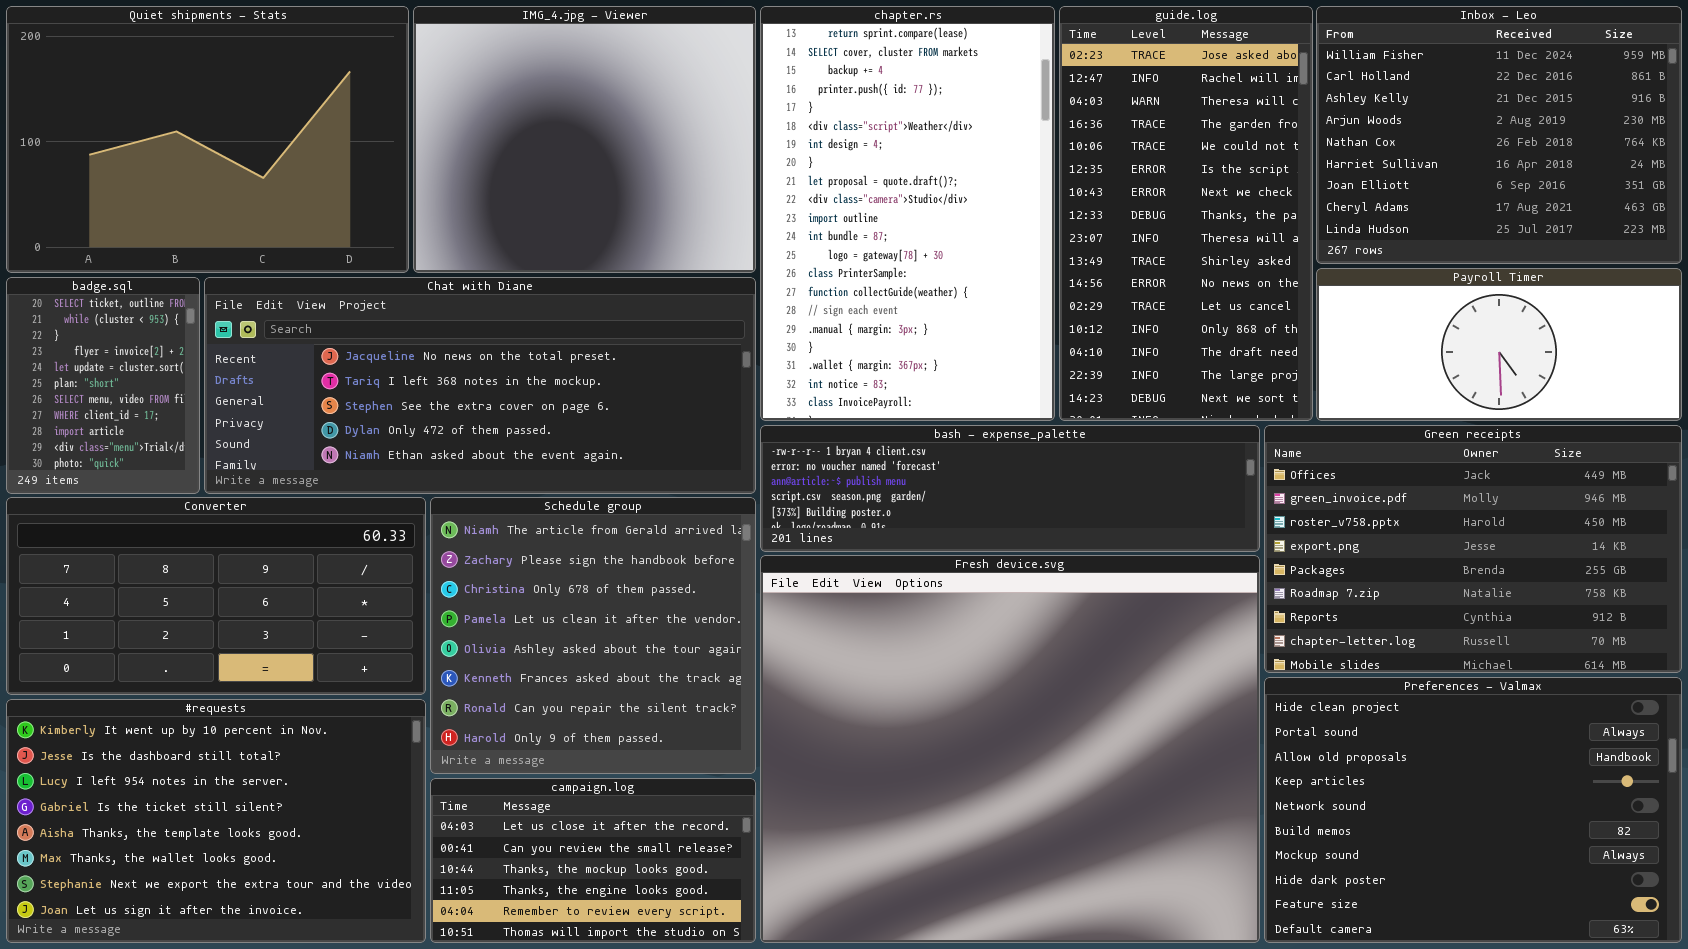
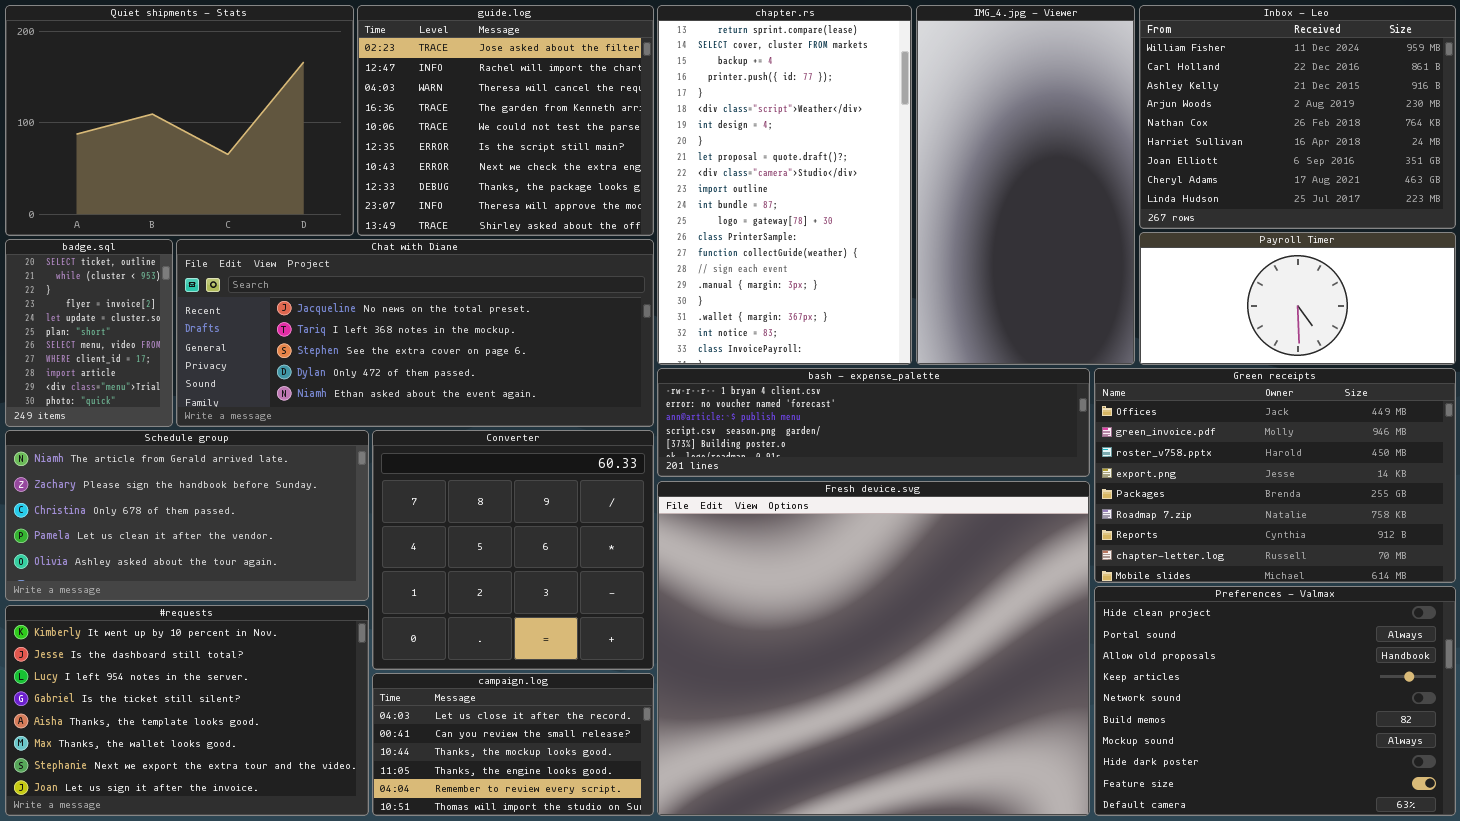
IMG_4.jpg - Viewer: [413,6,756,273] -> [916,5,1135,365], moved, resized
guide.log: [1059,6,1313,421] -> [357,5,654,236], moved, resized
Converter: [6,497,426,695] -> [372,430,654,670], moved, resized
Schedule group: [430,497,756,774] -> [5,430,369,601], moved, resized

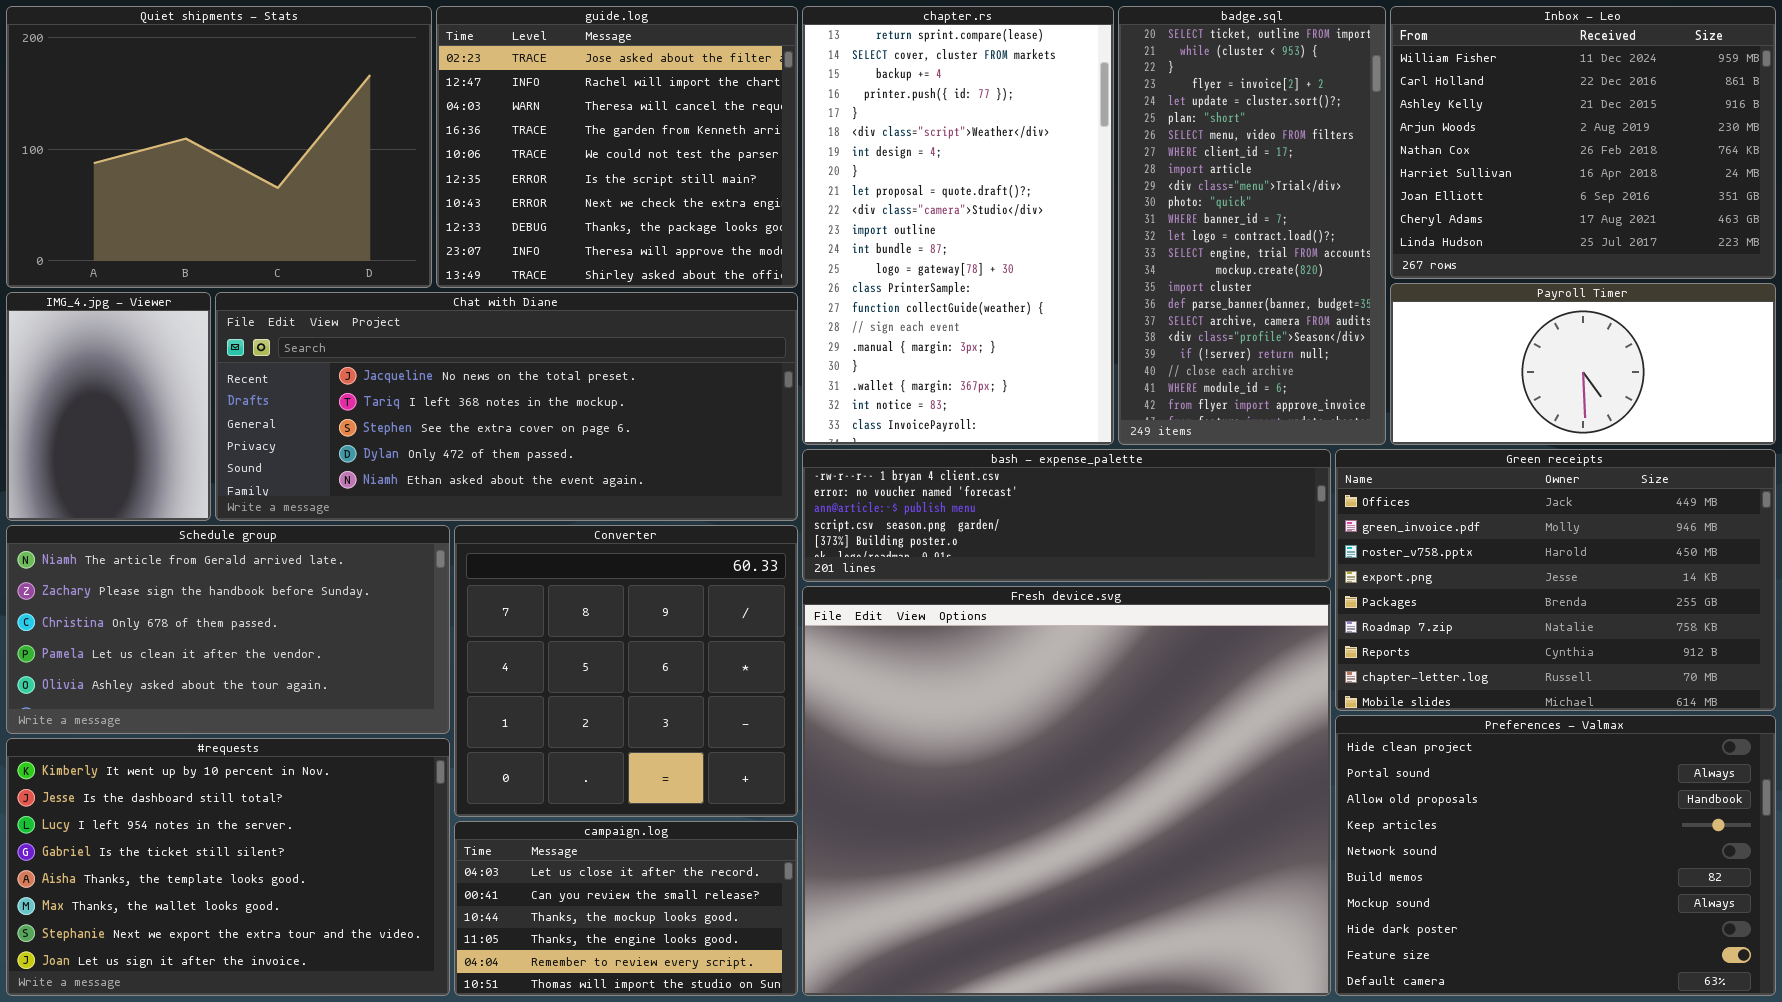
IMG_4.jpg - Viewer: [916,5,1135,365] -> [6,292,211,521], moved, resized
badge.sql: [5,239,173,427] -> [1118,6,1386,445], moved, resized

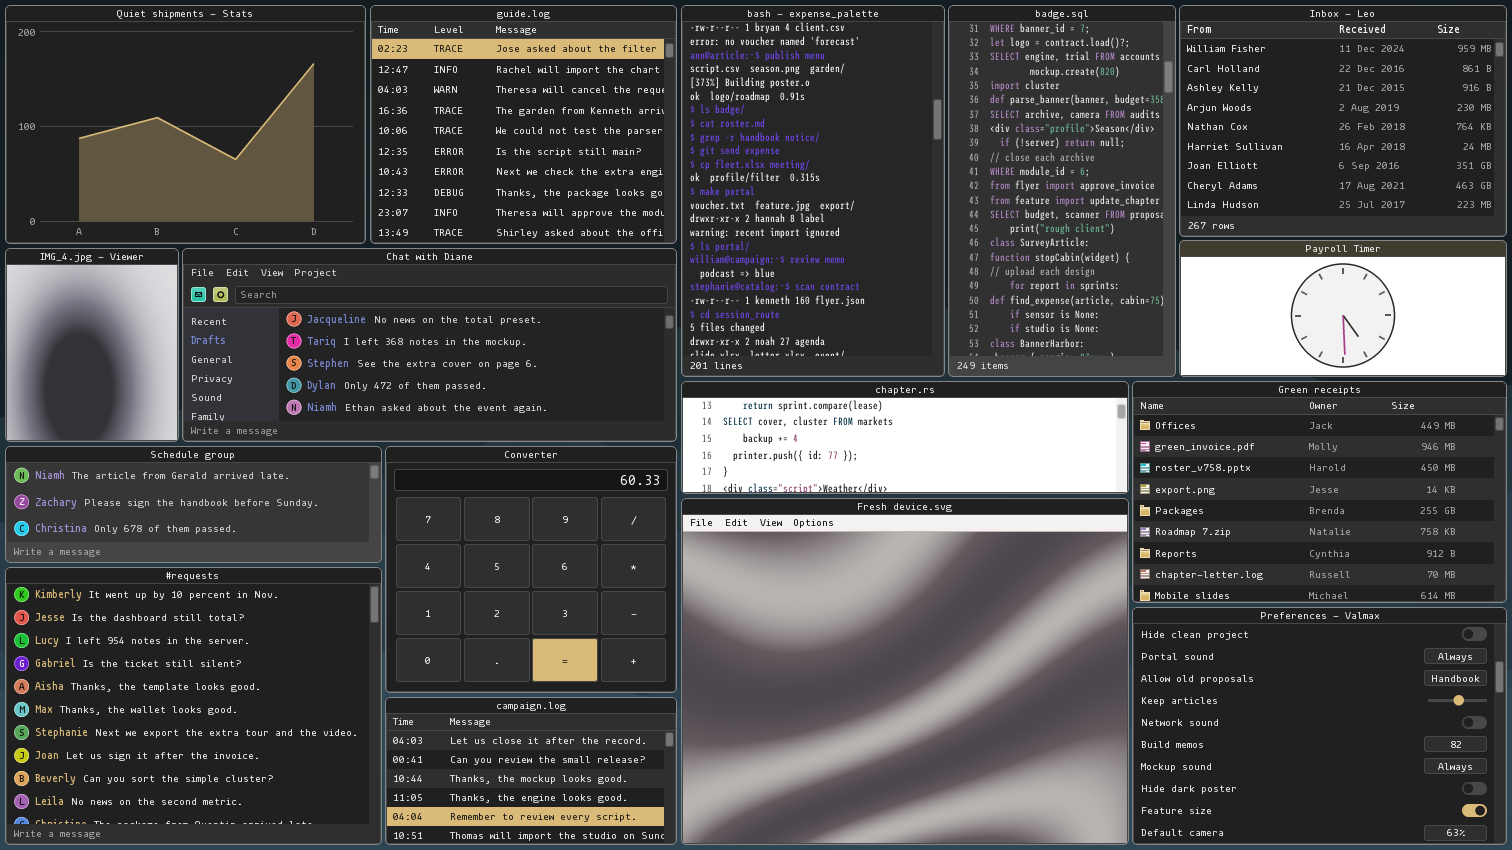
chapter.rs: [802,6,1114,445] -> [681,381,1129,494], moved, resized
badge.sql: [1118,6,1386,445] -> [948,5,1176,377], scrolled down 11 rows
bash - expense_palette: [802,449,1331,582] -> [681,5,945,377], moved, resized
Schedule group: [6,525,450,734] -> [5,446,382,563], resized
#requests: [6,738,450,996] -> [5,567,382,845], resized

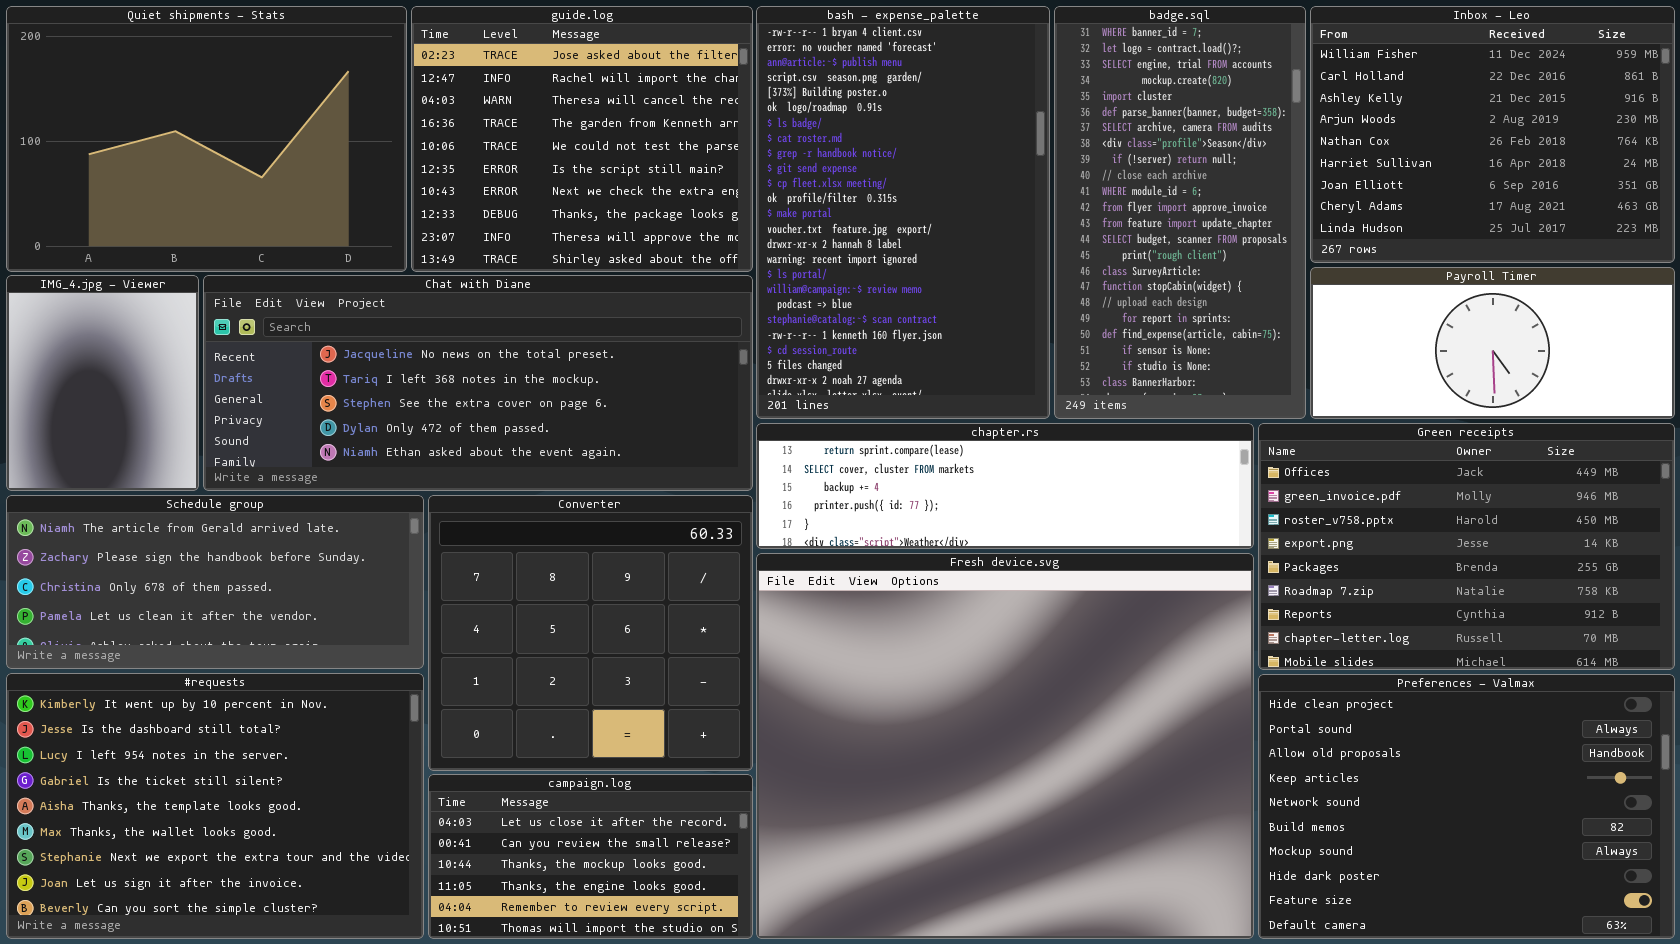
Schedule group: [5,446,382,563] -> [6,495,424,669], resized
#requests: [5,567,382,845] -> [6,673,424,939], resized

